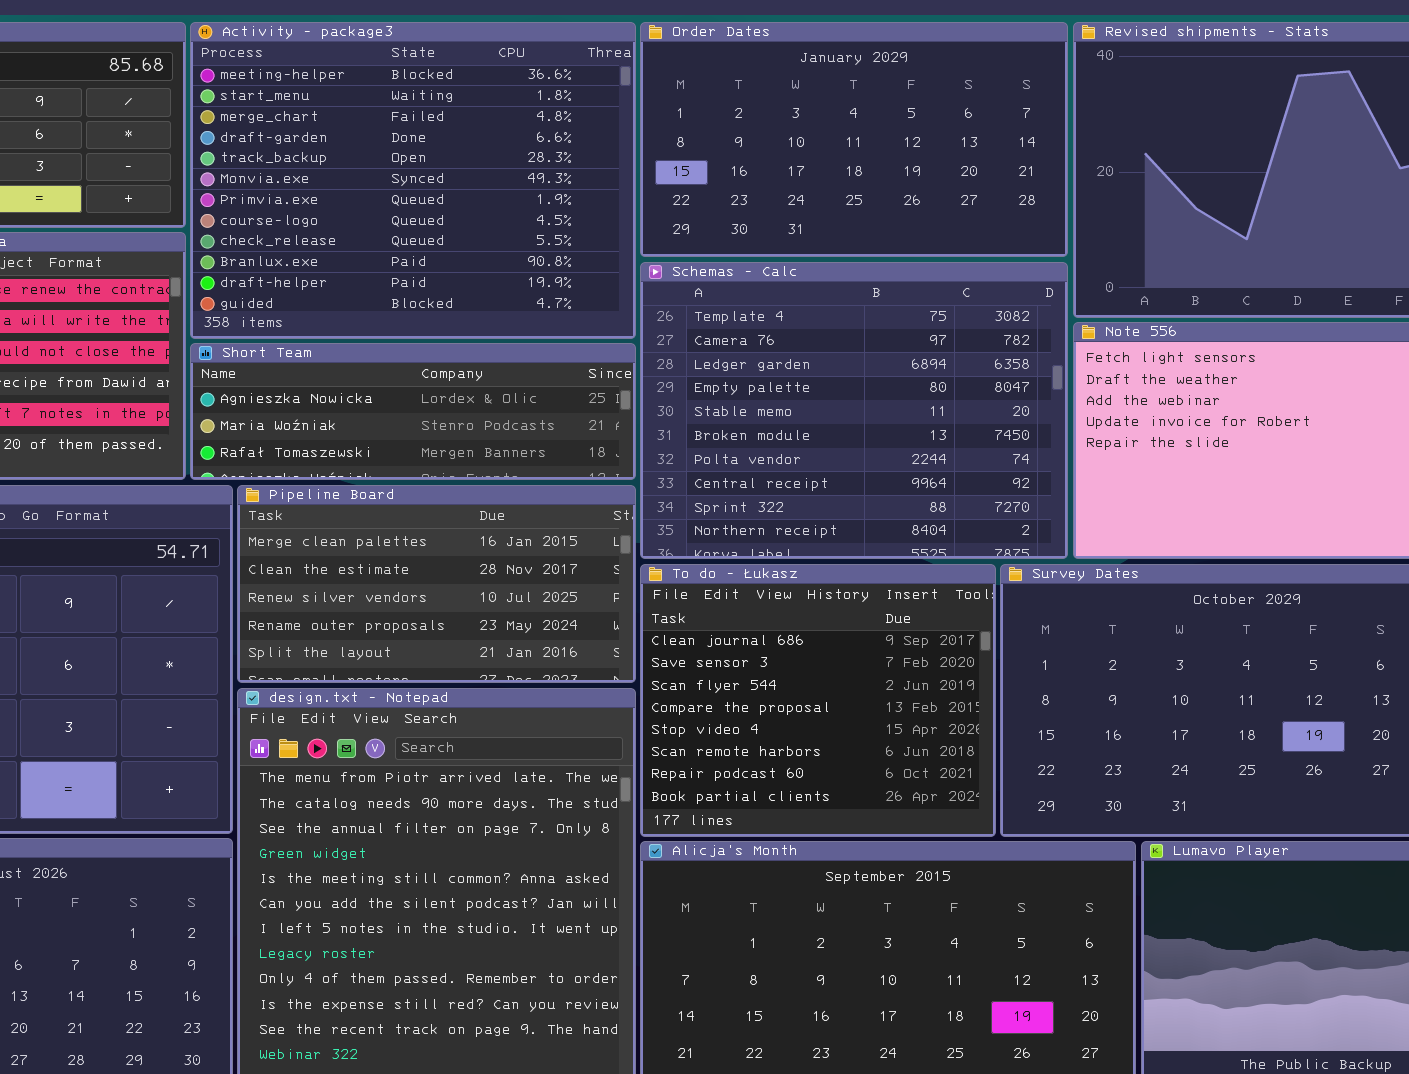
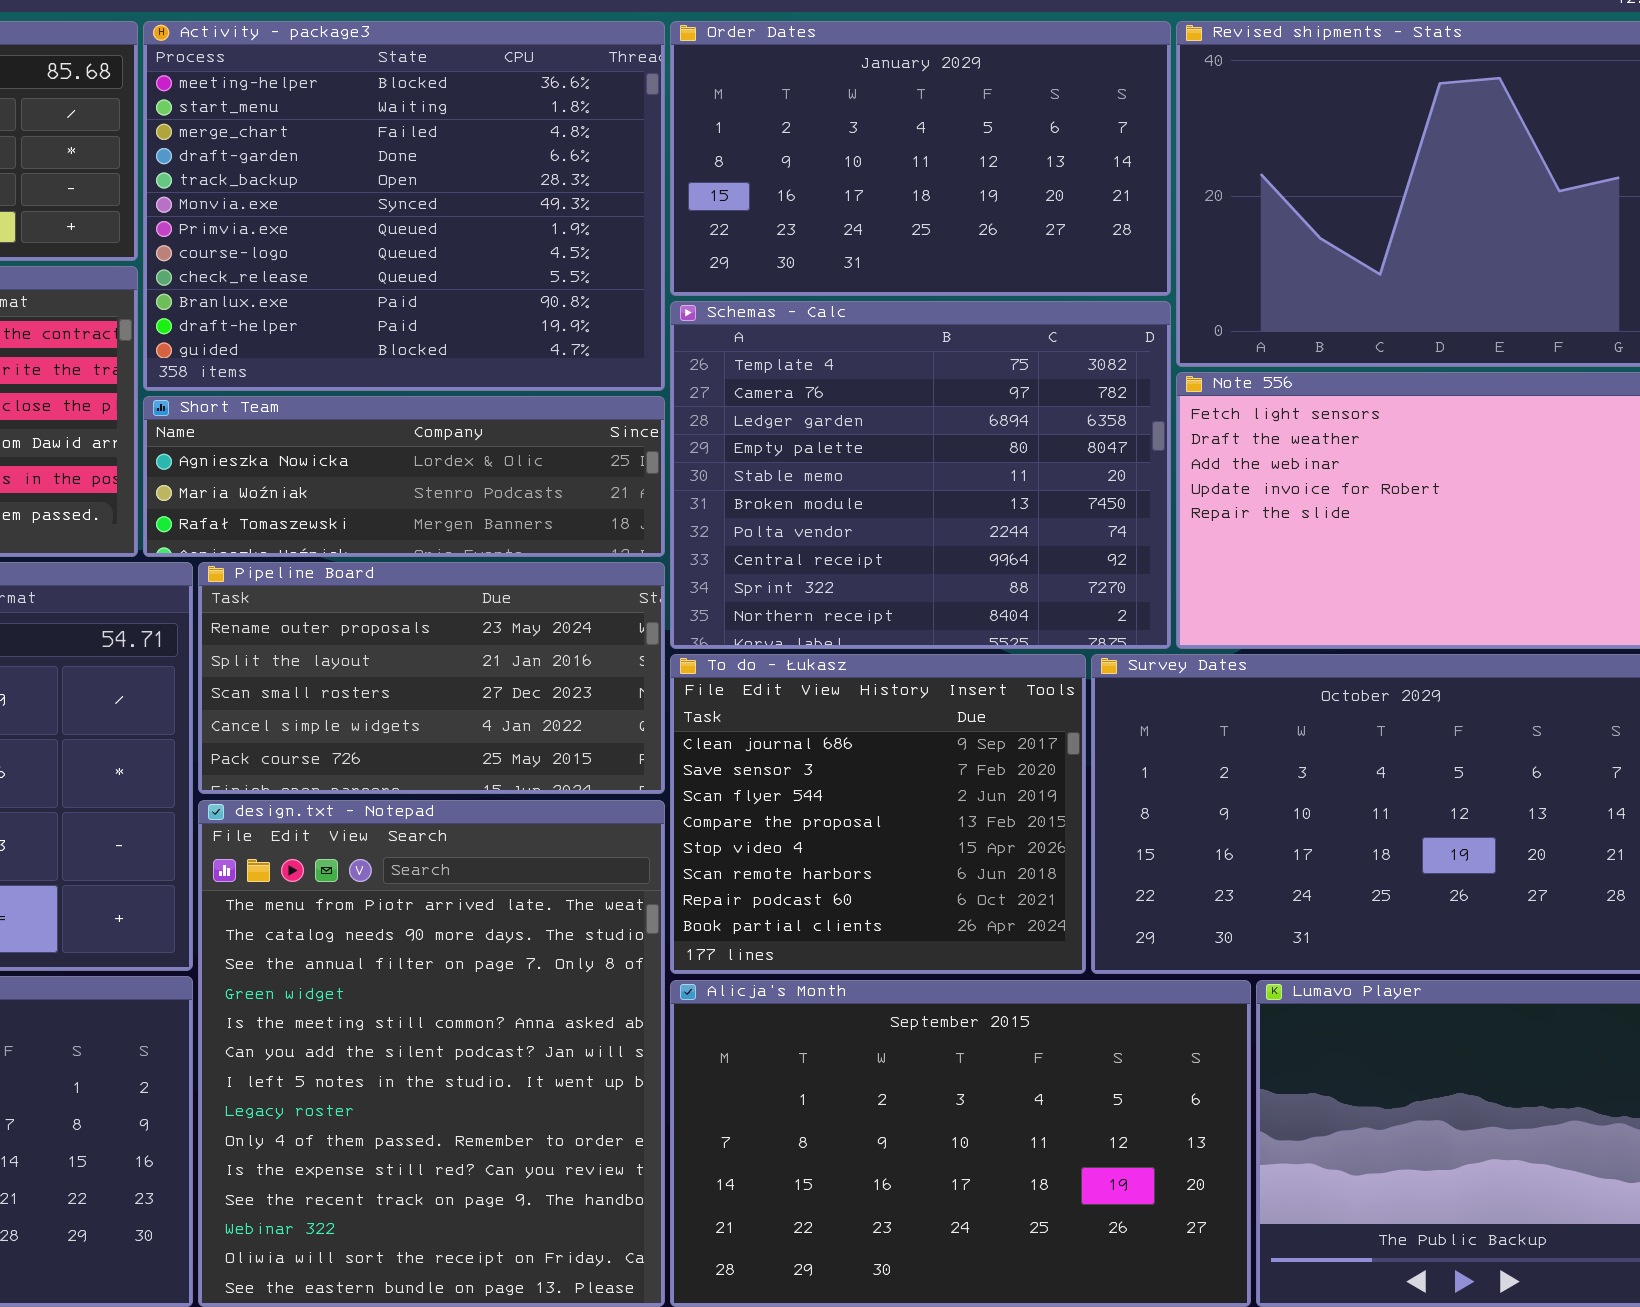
Pipeline Board: [237,485,636,683] -> [198,562,665,794], scrolled down 3 rows

